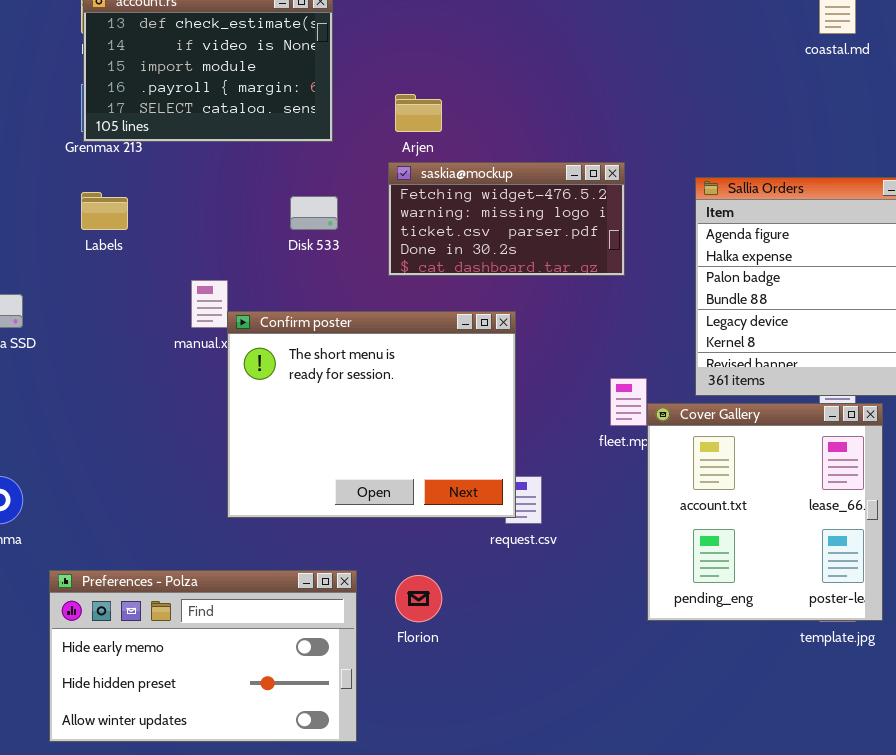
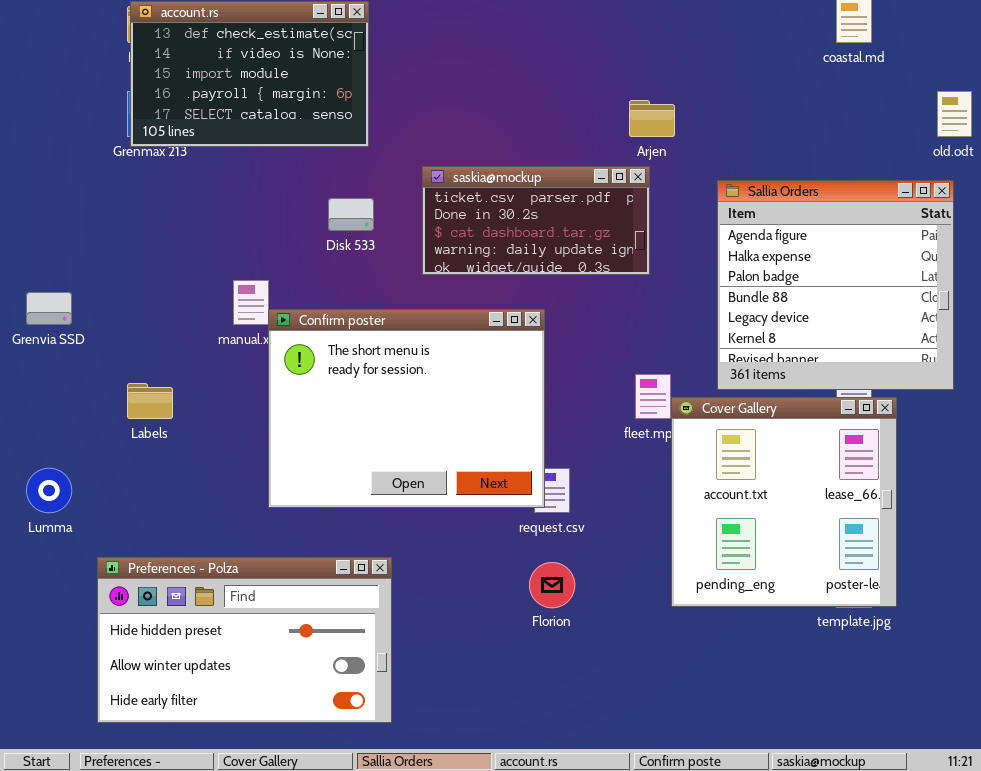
Arjen: [395,94,442,132] -> [629,100,675,137], moved
saskia@mockup: [388,162,625,276] -> [422,166,650,275], scrolled down 2 rows
Labels: [81,192,128,230] -> [127,383,173,419], moved
Preferences - Polza: [49,570,357,742] -> [97,557,392,723], scrolled down 1 row
Florion: [395,575,442,622] -> [529,562,575,608], moved

